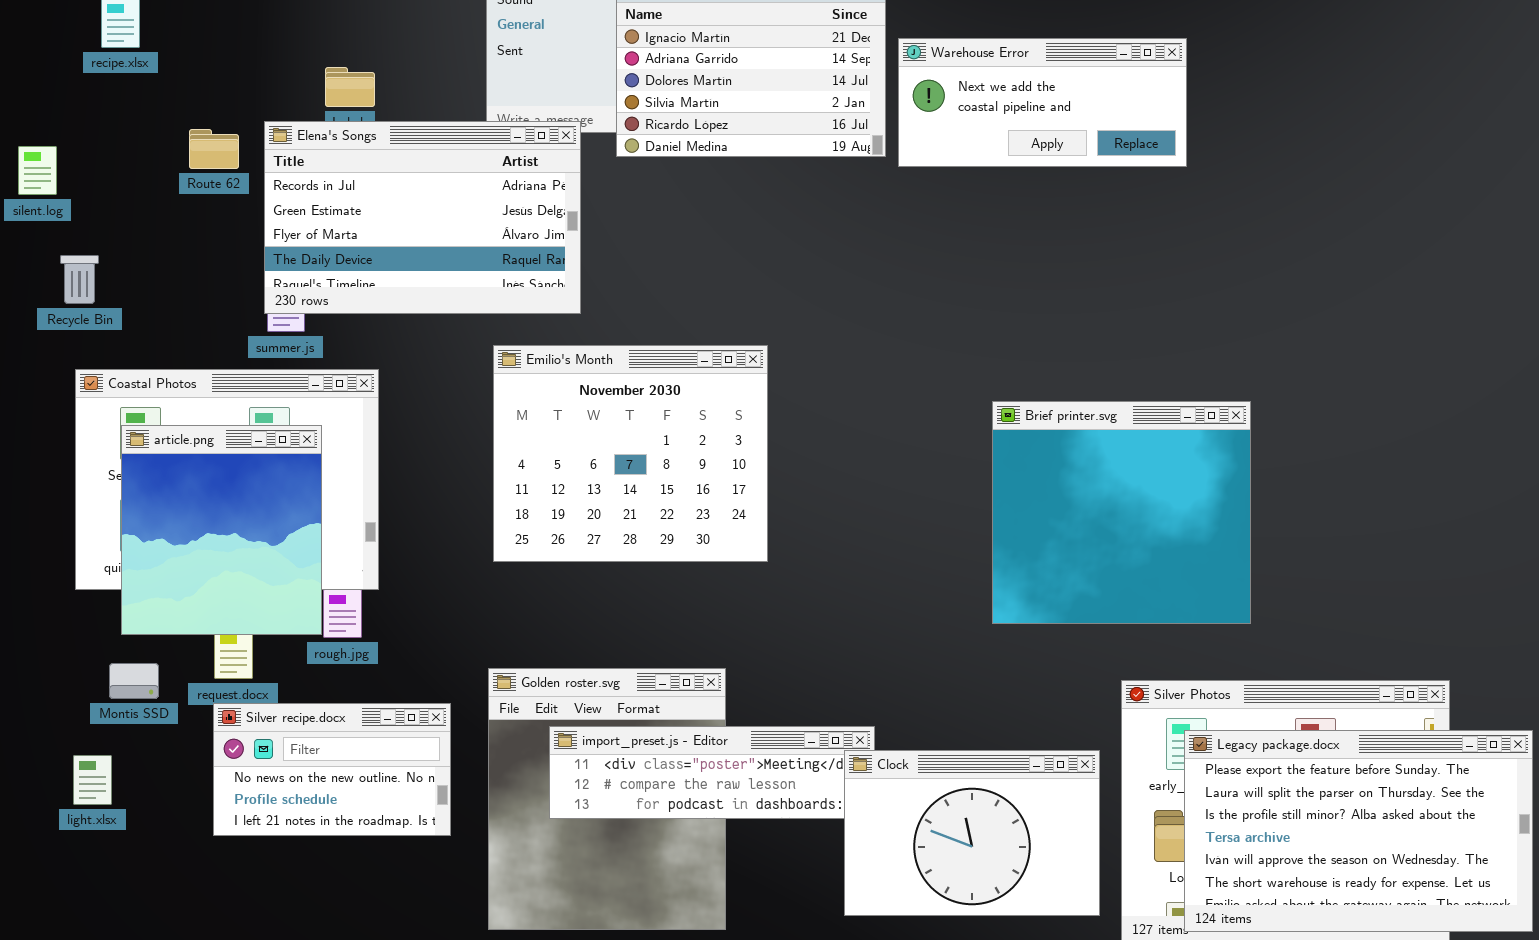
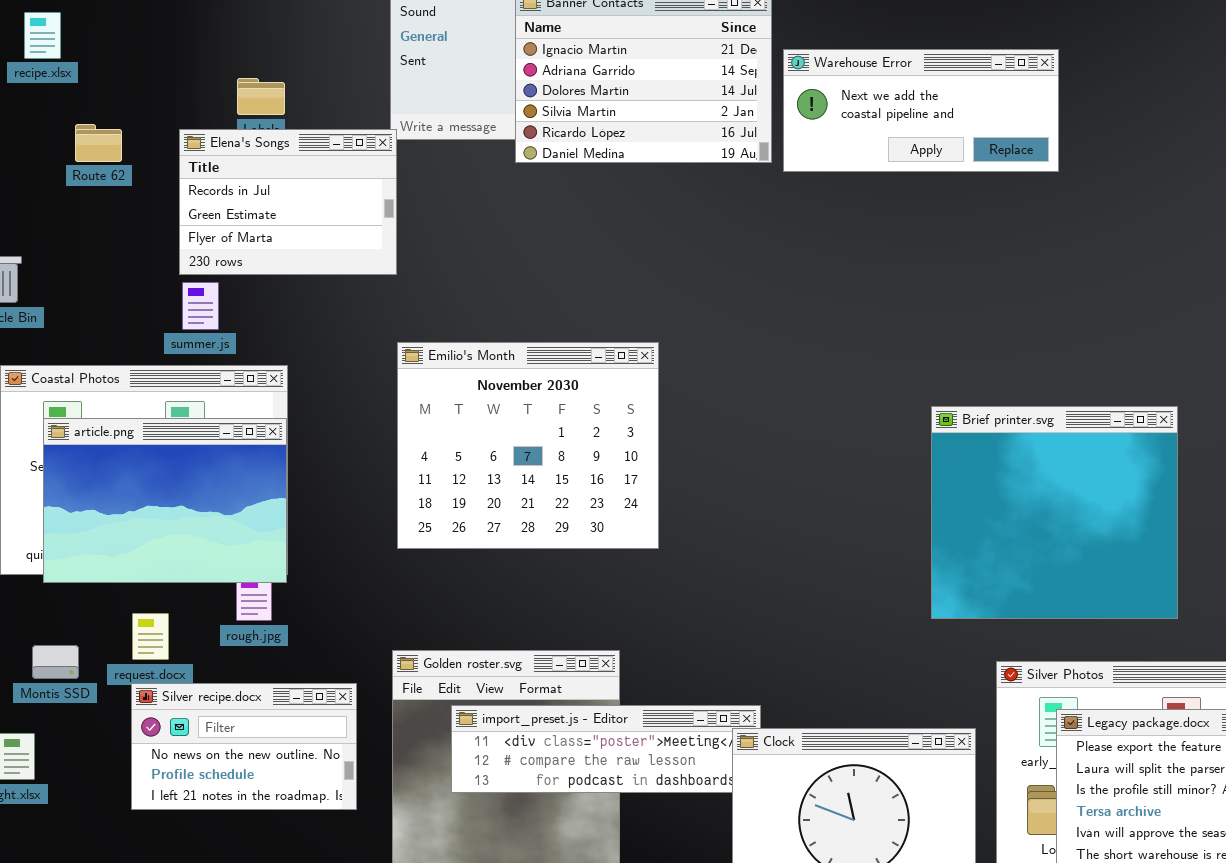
Elena's Songs: [264,121,581,314] -> [179,129,397,275], resized
Route 62: [189,129,239,169] -> [75,124,122,162], moved
Brief printer.svg: [992,401,1251,624] -> [931,406,1178,619], moved
article.png: [121,425,322,635] -> [43,418,287,583], resized

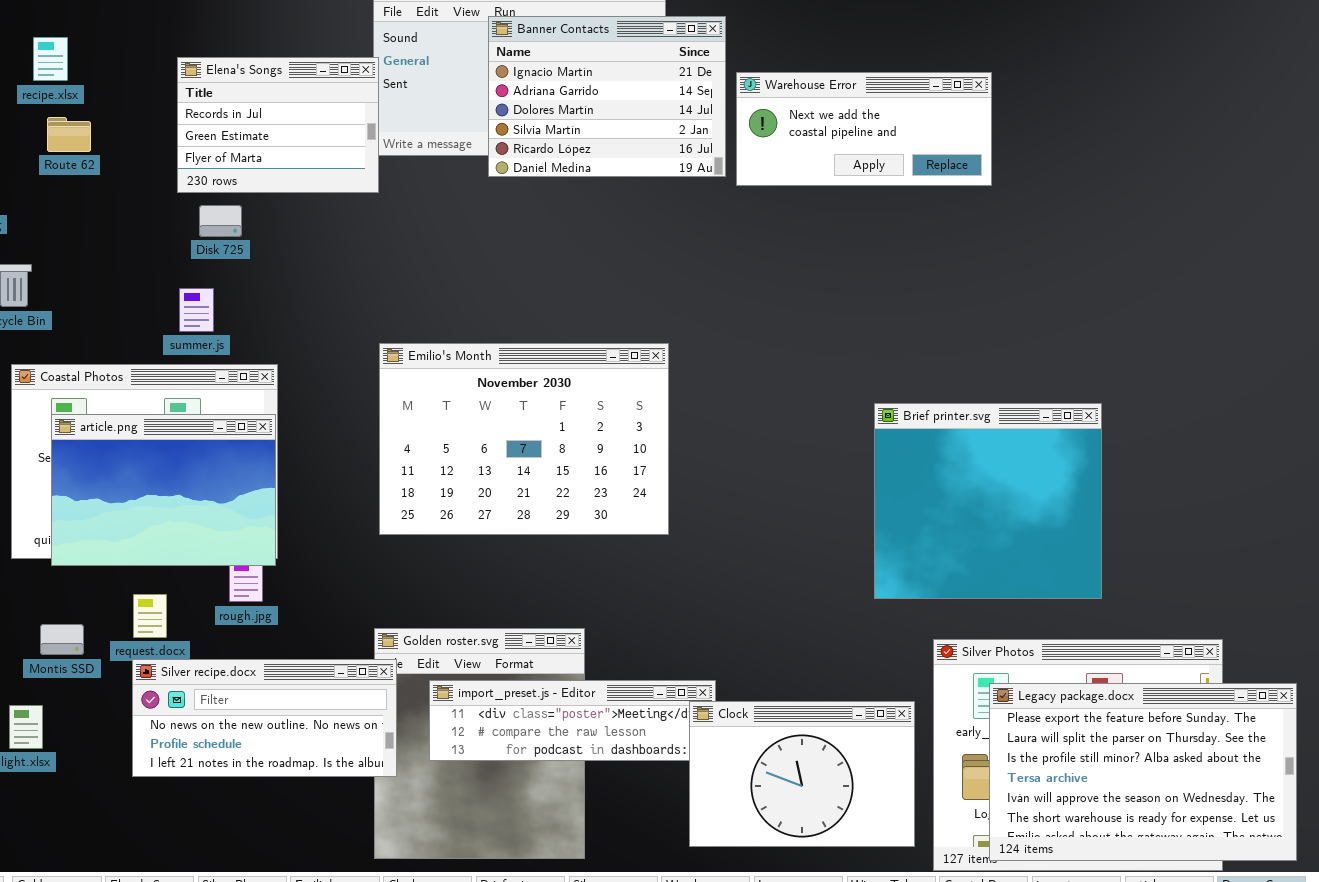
Route 62: [75,124,122,162] -> [47,117,91,152], moved
Elena's Songs: [179,129,397,275] -> [177,57,379,193], moved
Emilio's Month: [397,342,659,549] -> [379,343,669,535], resized
Silver recipe.docx: [131,683,357,810] -> [132,659,397,777], resized

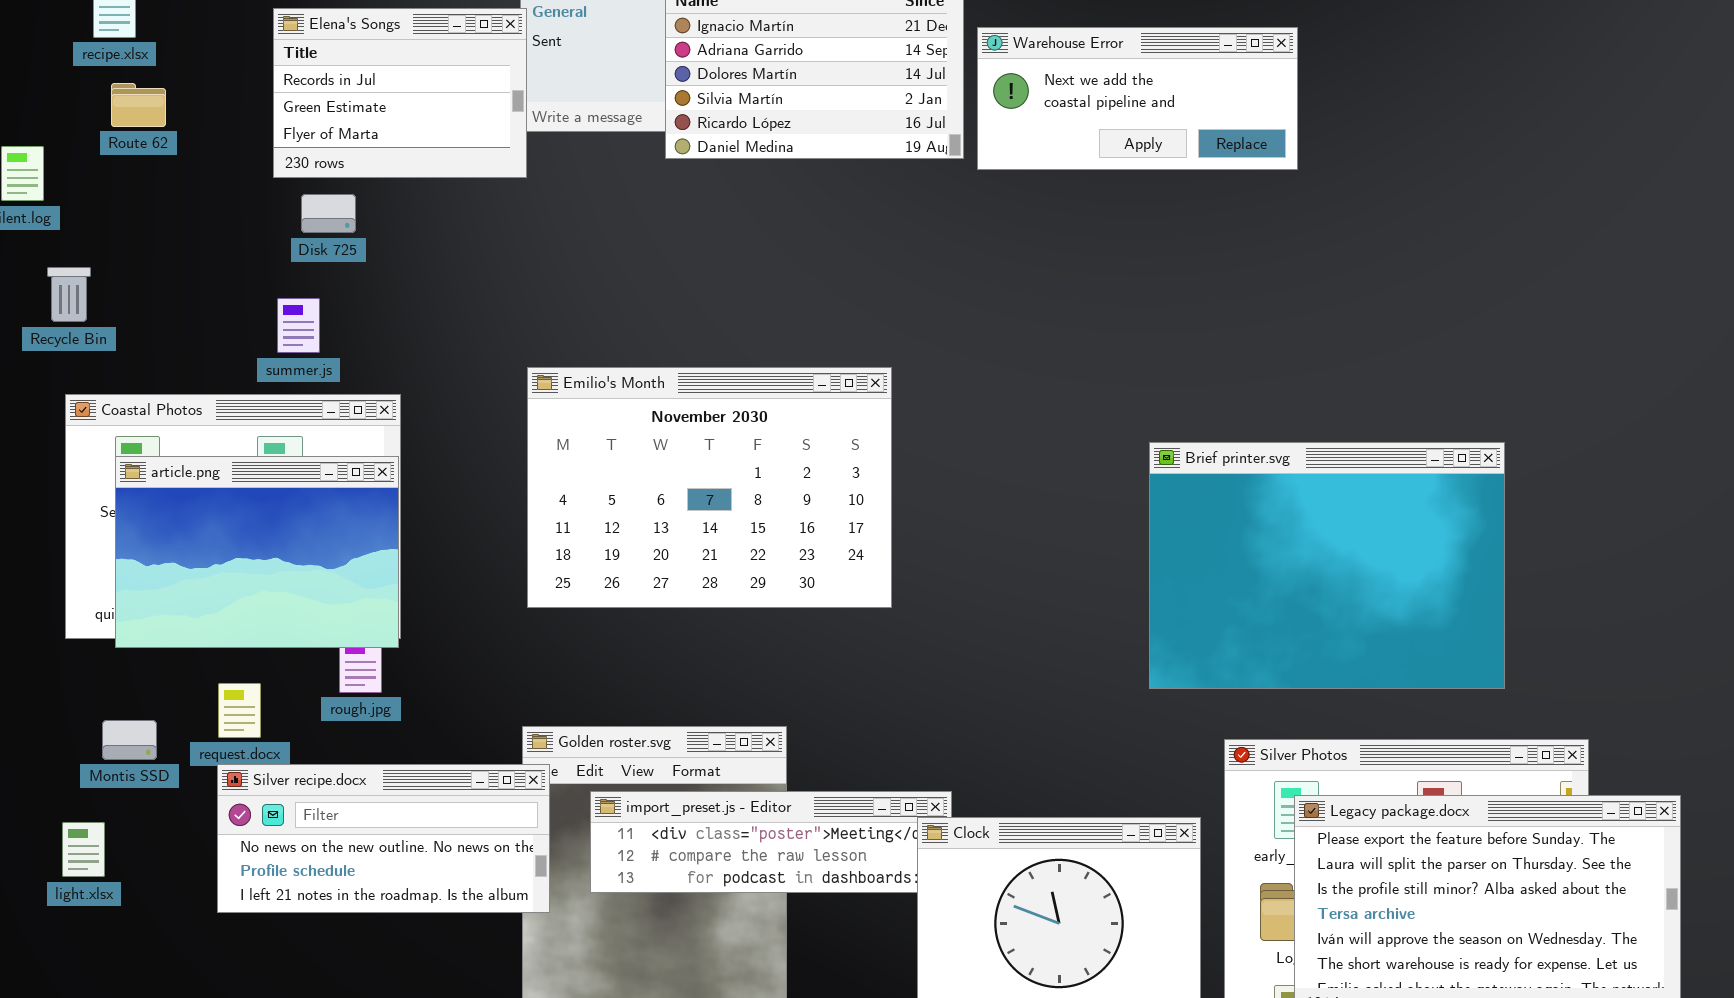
Brief printer.svg: [874,403,1102,599] -> [1149,442,1505,689], resized

